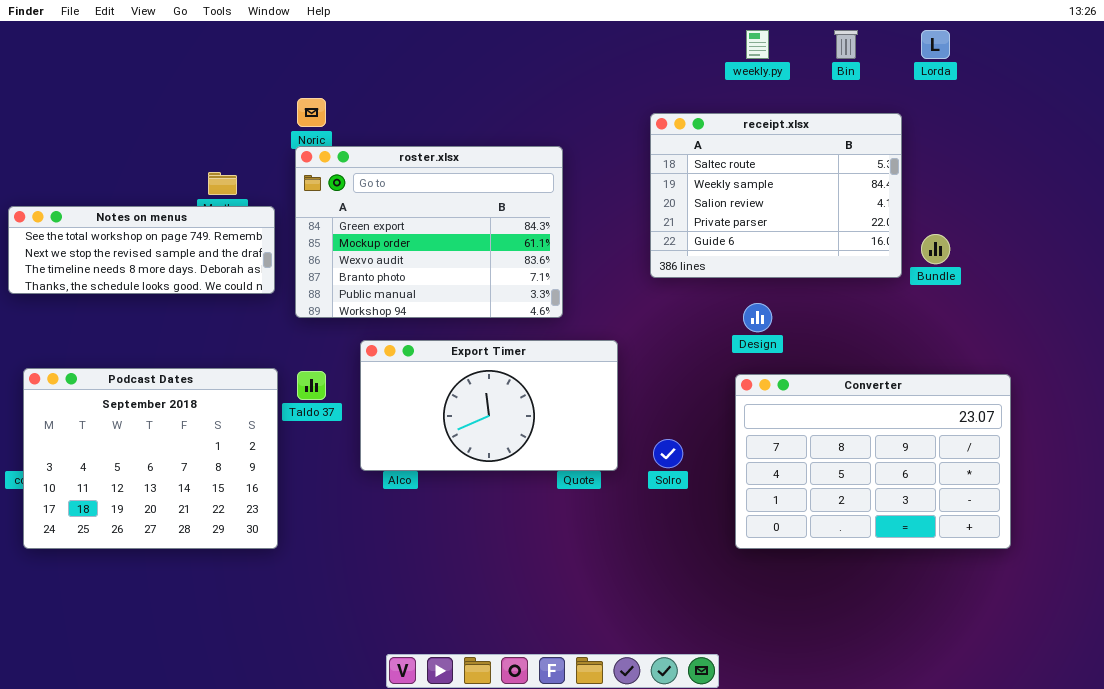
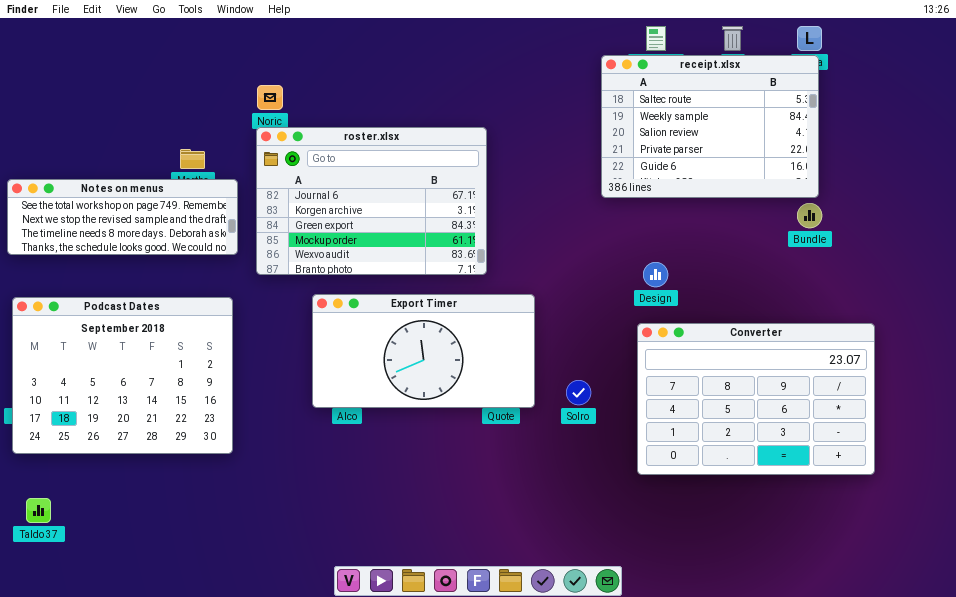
receipt.xlsx: [650,113,902,278] -> [601,55,819,198], moved
roster.xlsx: [295,146,563,318] -> [256,127,487,275], scrolled up 2 rows
Podcast Dates: [23,368,278,549] -> [12,297,233,454], moved
Taldo 37: [297,371,326,400] -> [26,498,51,523], moved

